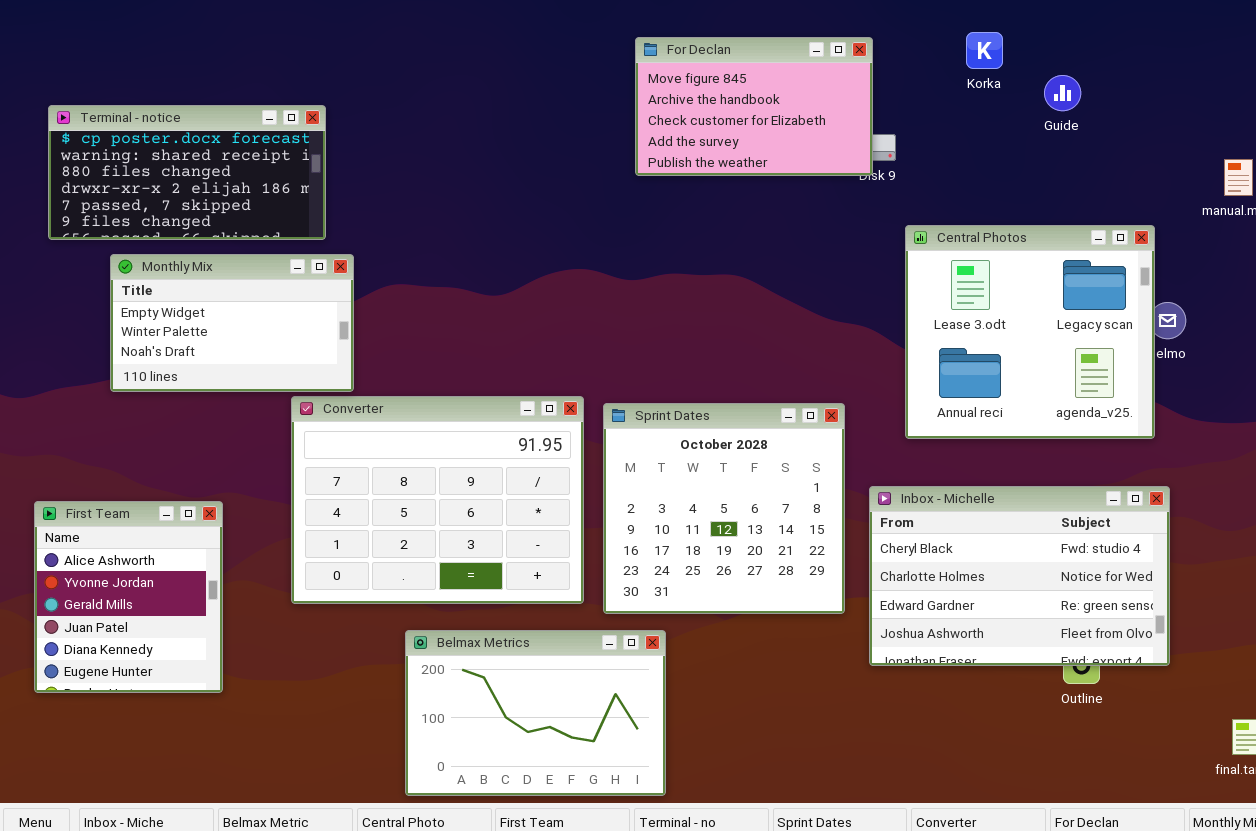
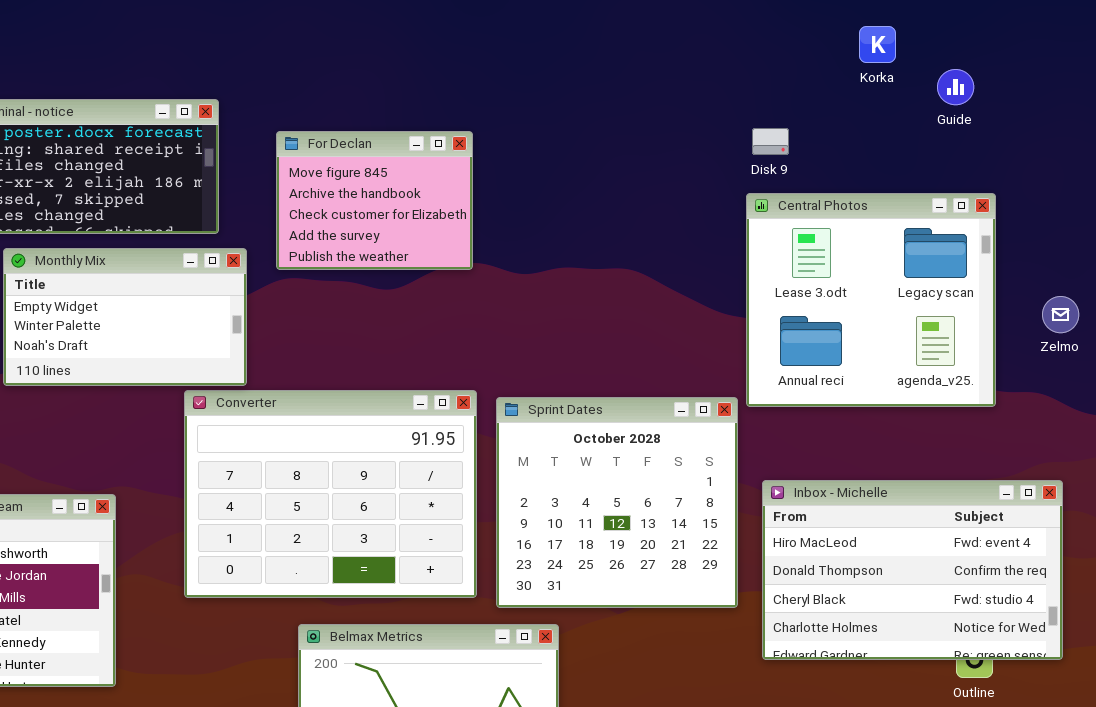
For Declan: [635,37,873,176] -> [276,131,473,270], moved, resized
Central Photos: [905,225,1155,439] -> [746,193,996,407], moved
Inbox - Michelle: [869,486,1170,666] -> [762,480,1063,660], scrolled up 2 rows

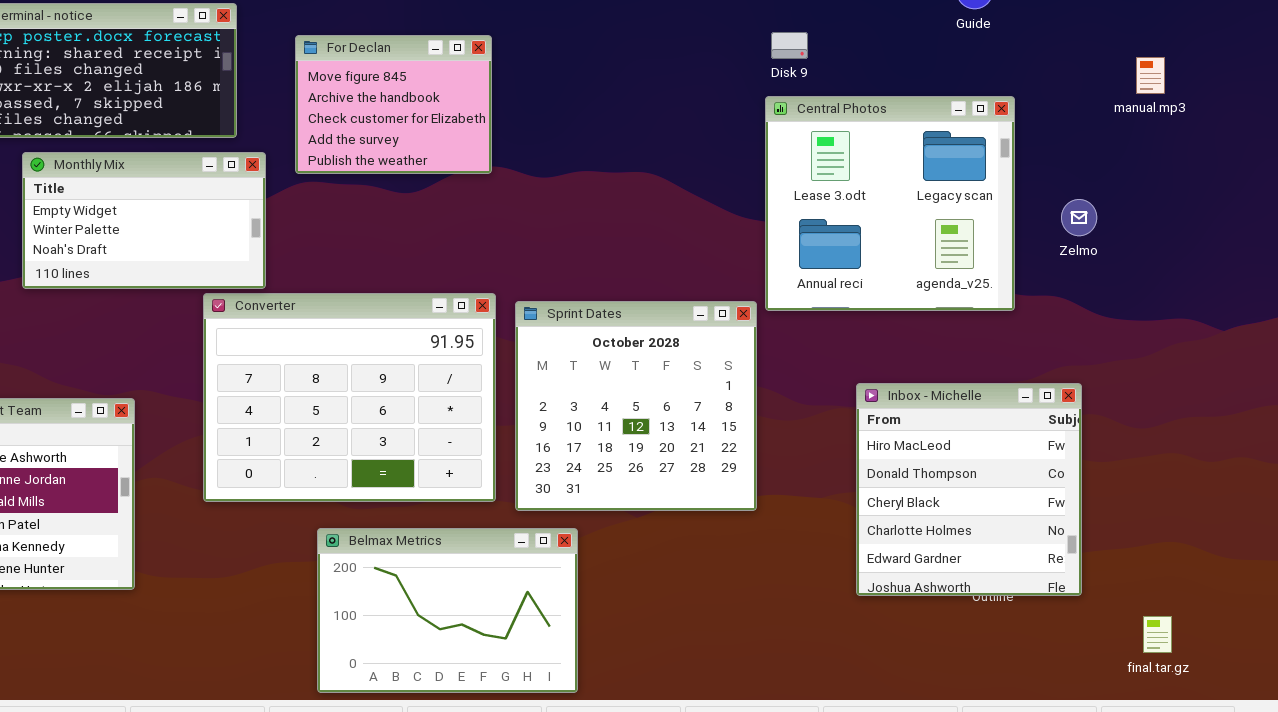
Inbox - Michelle: [762,480,1063,660] -> [856,383,1082,596], resized

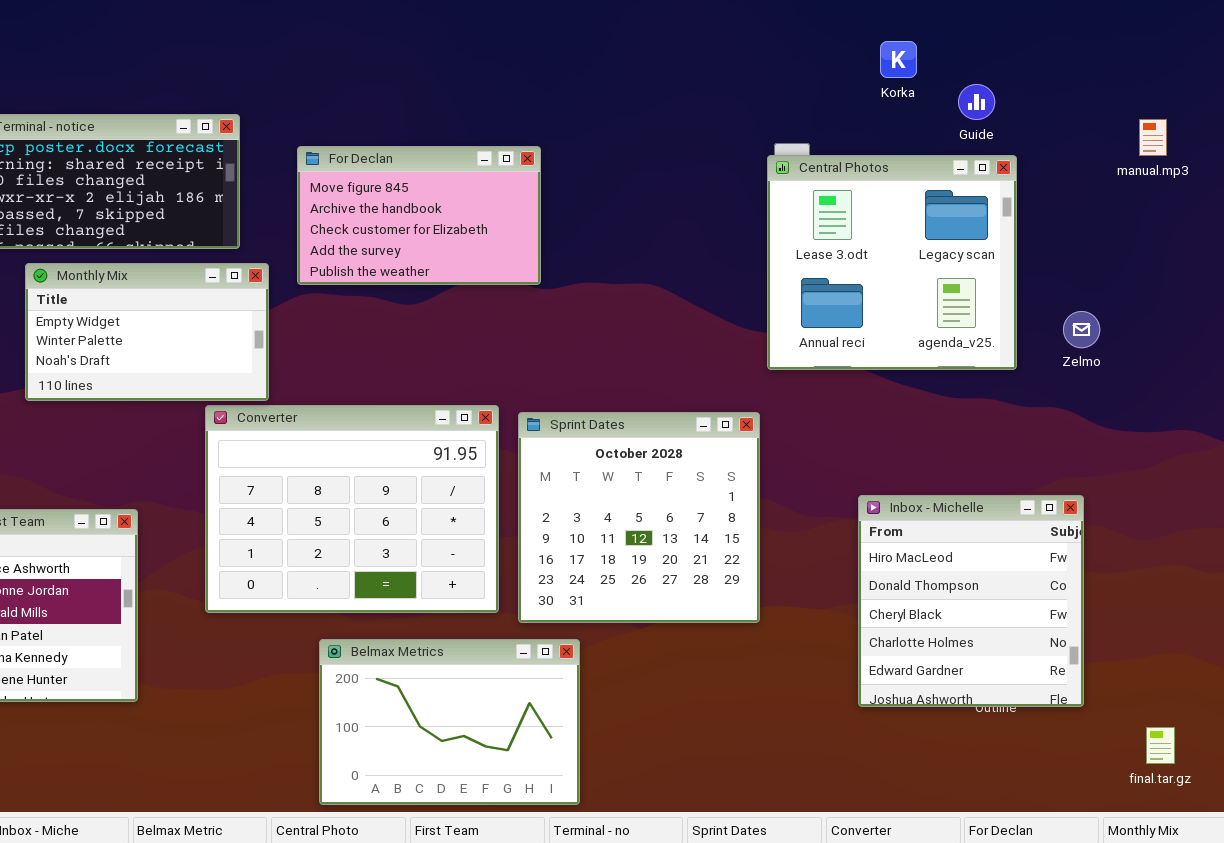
For Declan: [295,35,492,174] -> [297,146,541,285], resized
manual.mp3: [1136,57,1165,94] -> [1139,119,1167,156], moved
Central Photos: [765,96,1015,311] -> [767,155,1017,370], moved

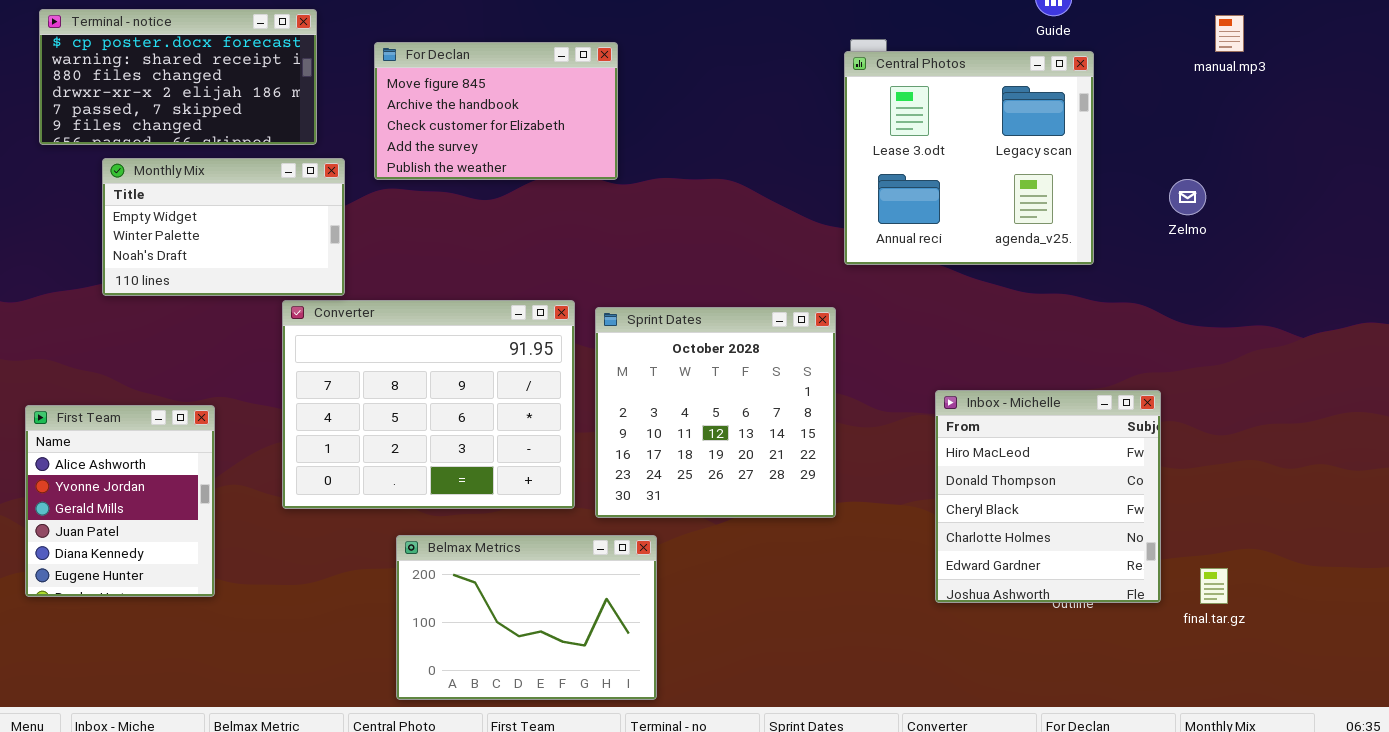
Zelmo: [1063,311,1100,348] -> [1169,179,1206,215], moved
final.tar.gz: [1146,727,1175,764] -> [1200,568,1228,604], moved

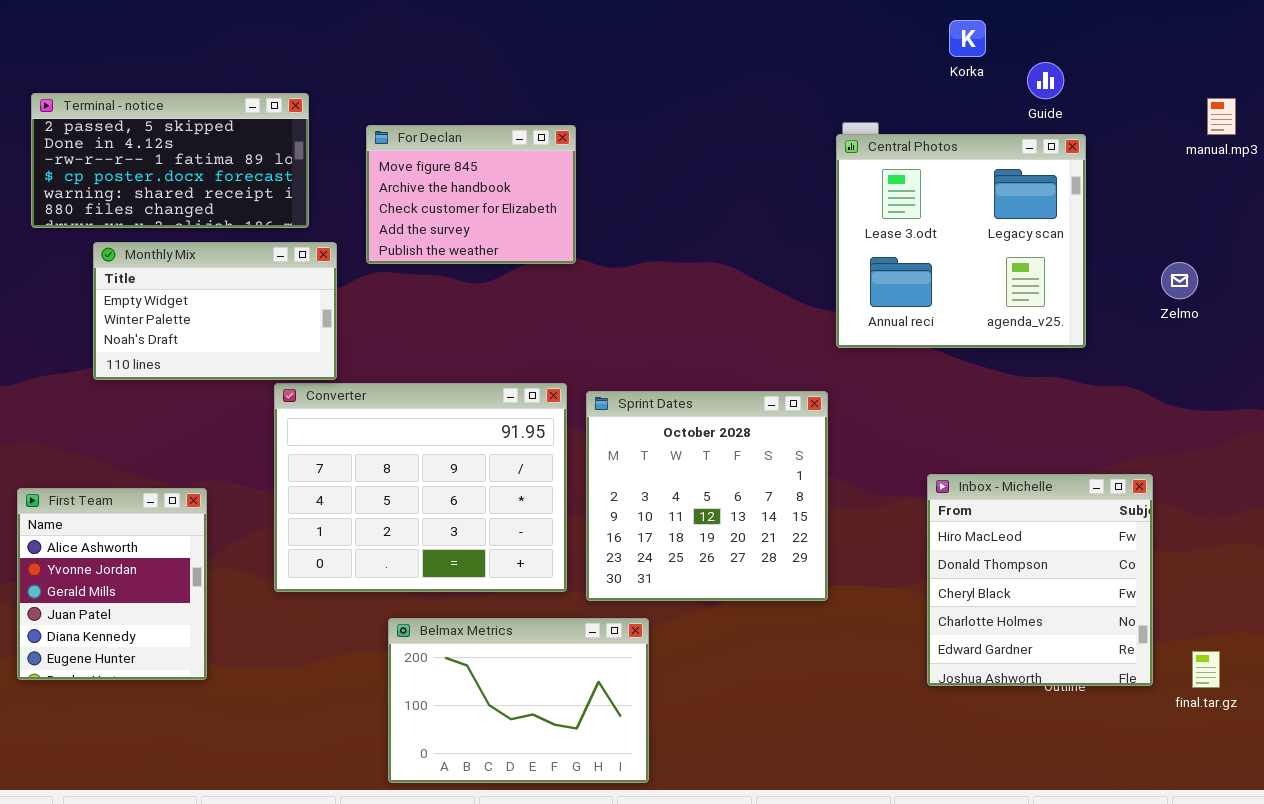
Terminal - notice: [39,9,317,145] -> [31,93,309,228], scrolled up 3 rows
For Declan: [374,42,618,180] -> [366,125,576,264], resized

